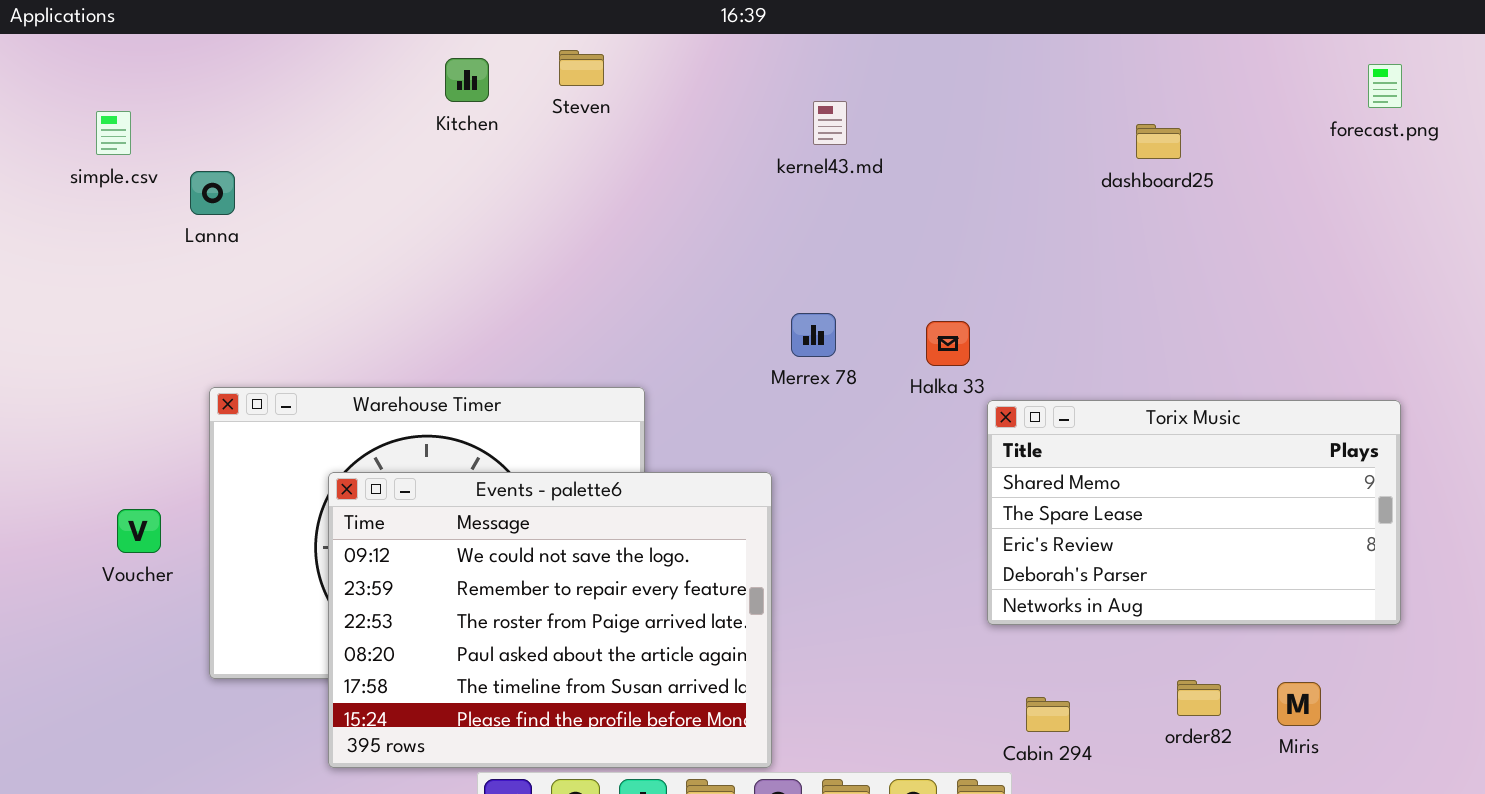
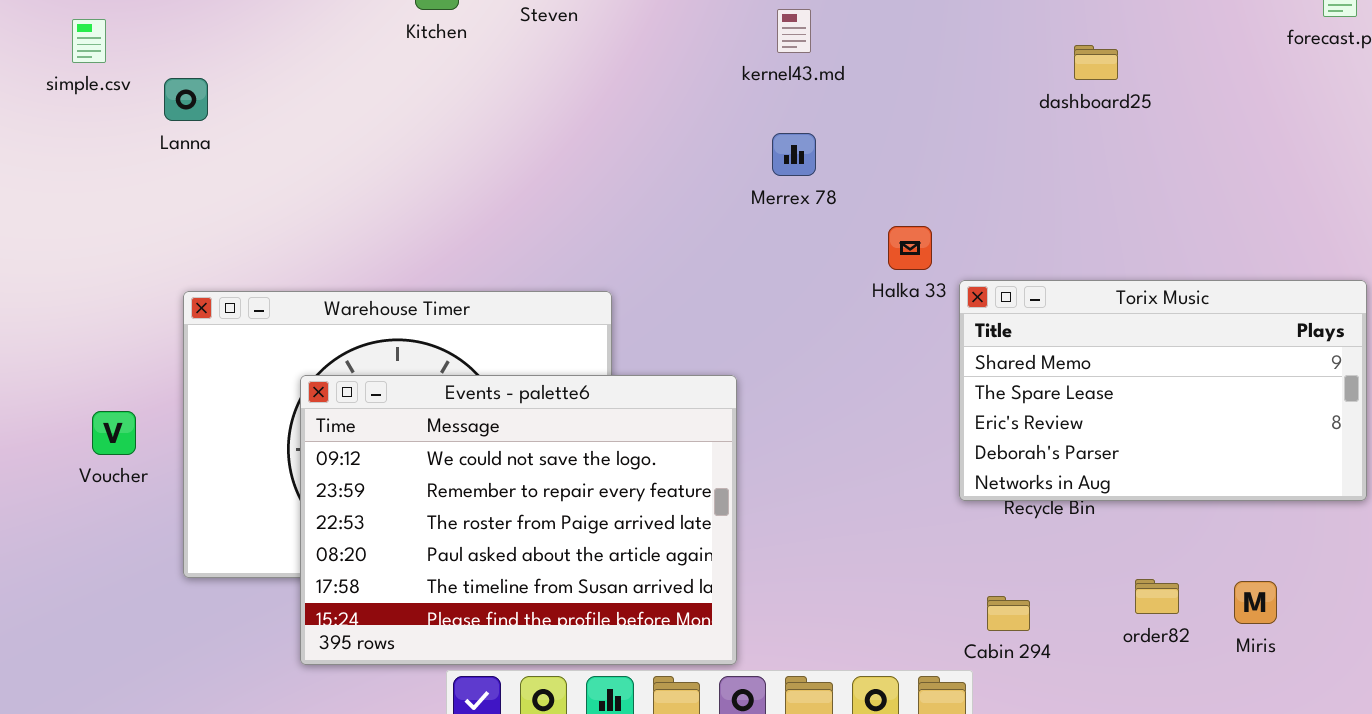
dashboard25: [1136,124,1181,159] -> [1074,45,1118,80], moved
Merrex 78: [791,313,836,357] -> [772,133,816,176], moved
Torix Music: [987,400,1401,625] -> [959,280,1367,501], moved

